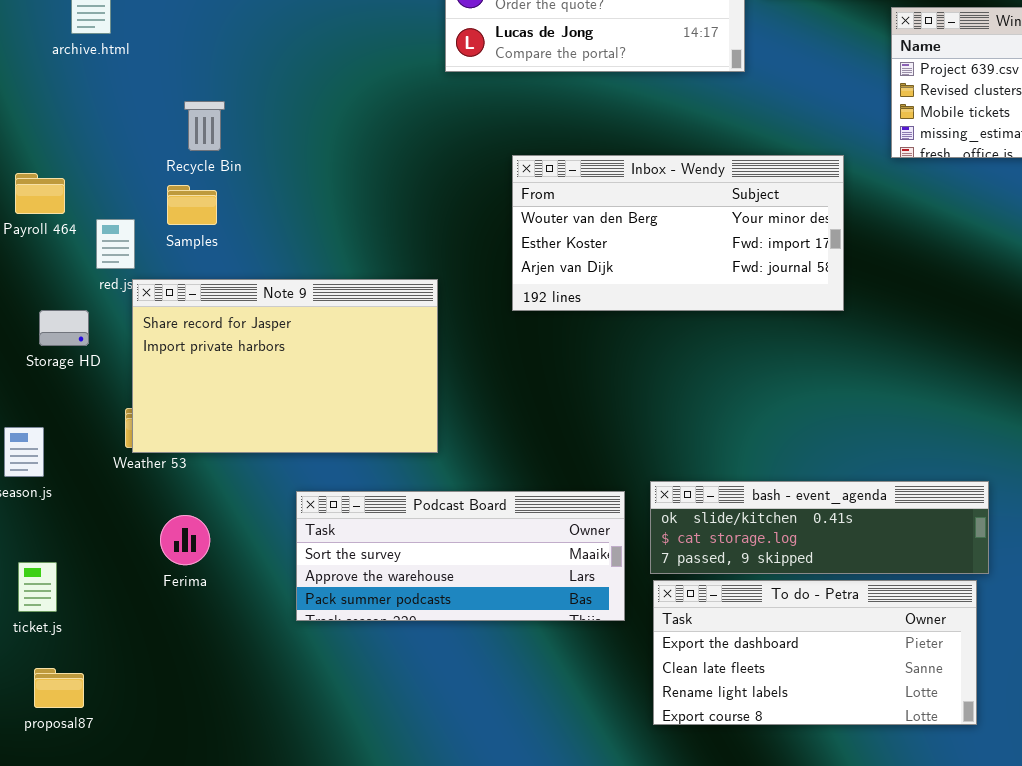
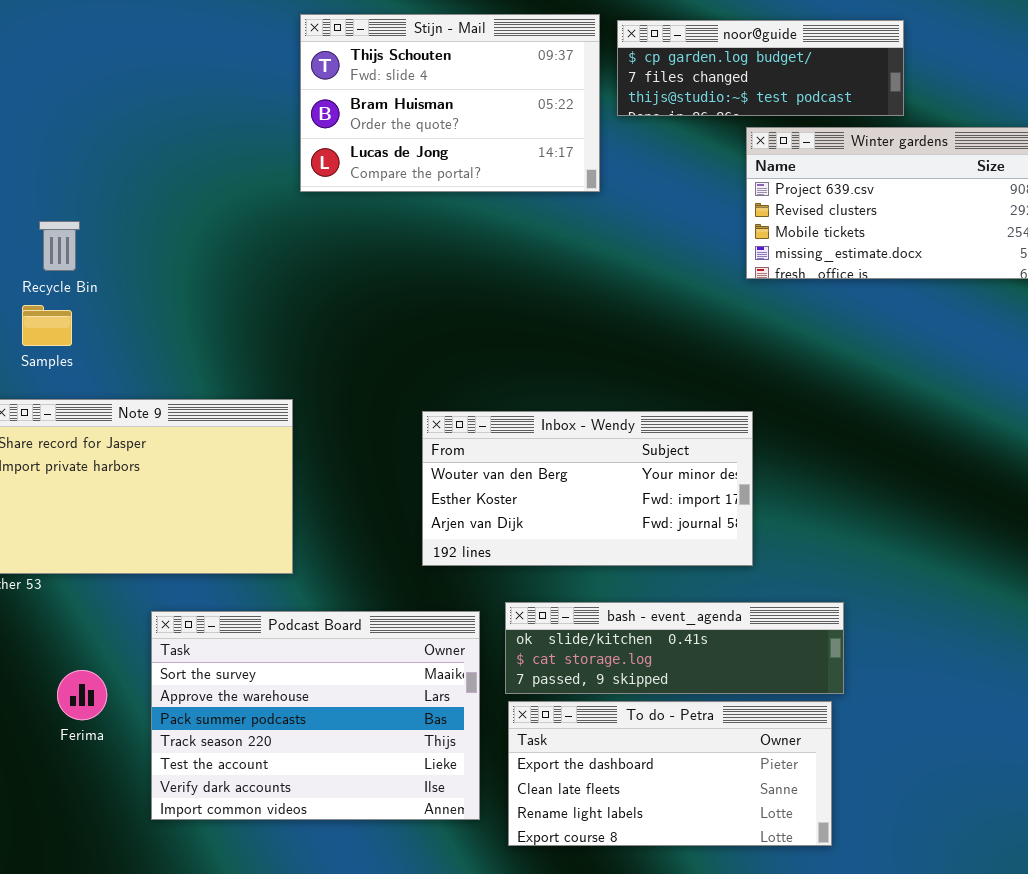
Inbox - Wendy: [512,155,844,311] -> [422,411,753,566], moved
Podcast Board: [296,491,625,621] -> [151,611,480,820], resized
Ferima: [160,515,210,565] -> [57,670,107,720], moved

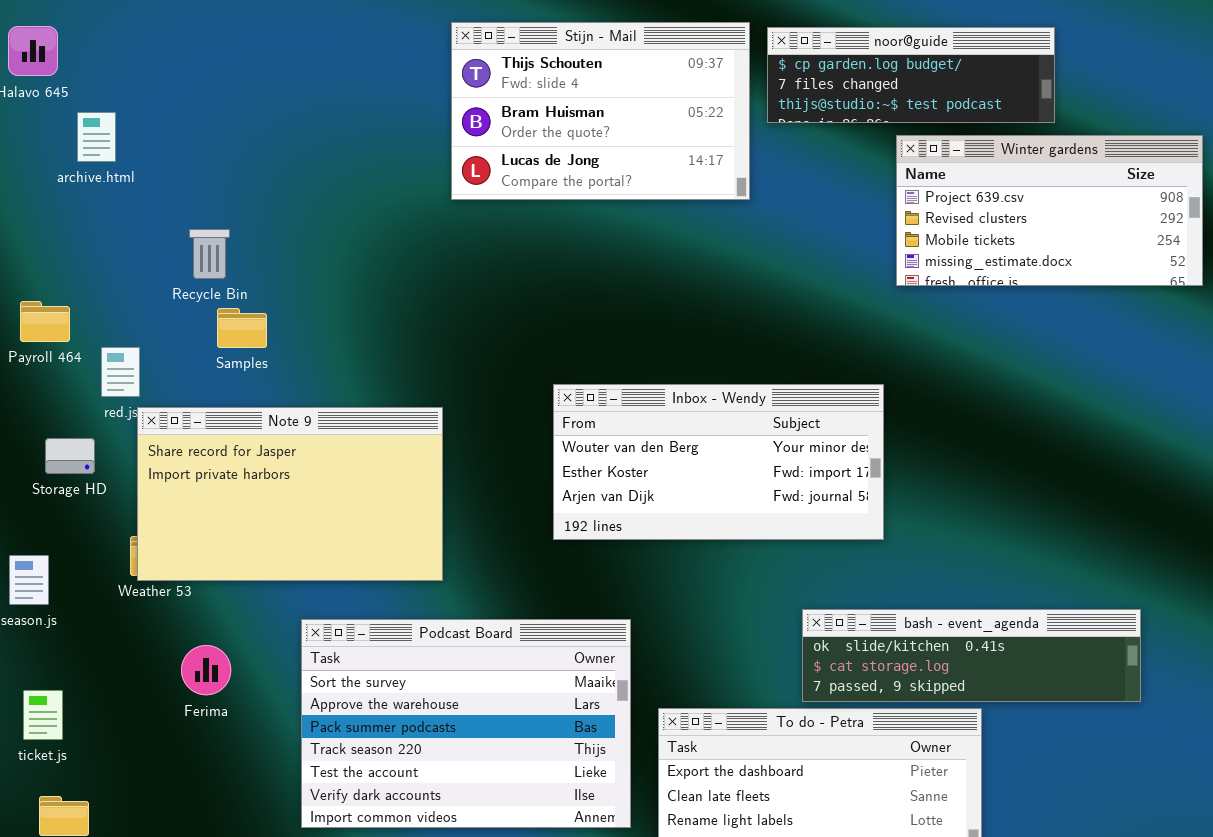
Samples: [22,305,72,346] -> [217,308,267,348], moved
Inbox - Wendy: [422,411,753,566] -> [553,384,884,540], moved
bash - event_agenda: [505,602,844,694] -> [802,609,1141,702], moved
Ferima: [57,670,107,720] -> [181,645,231,695], moved

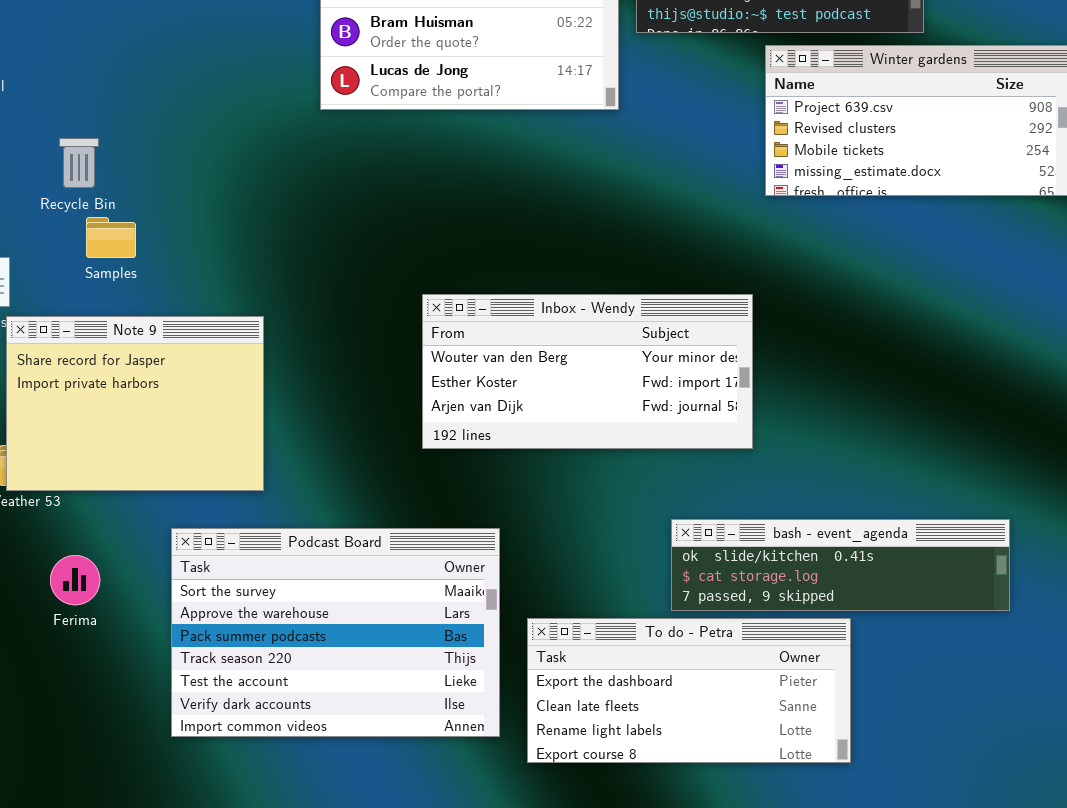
Note 9: [137,407,443,581] -> [6,316,264,491], resized

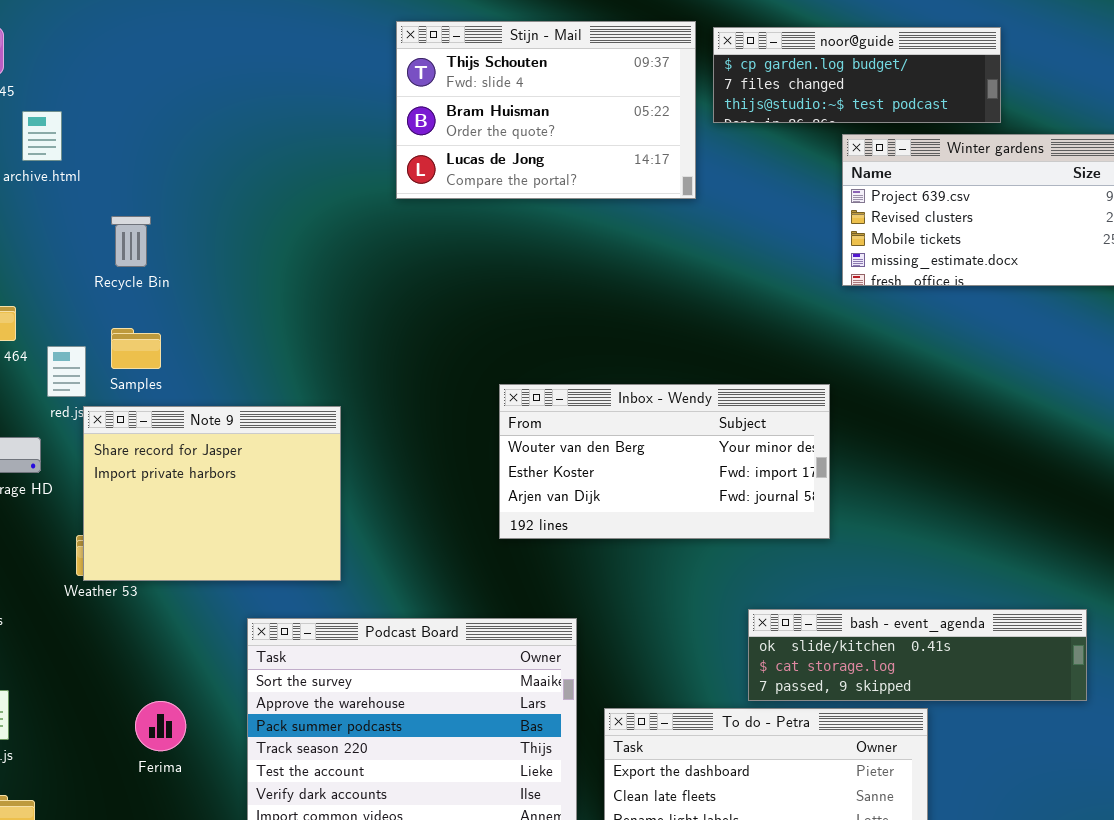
Recycle Bin: [59,138,99,188] -> [111,216,151,267], moved
Samples: [86,217,136,258] -> [111,328,161,369], moved
Ferima: [50,555,100,605] -> [135,701,186,751], moved

